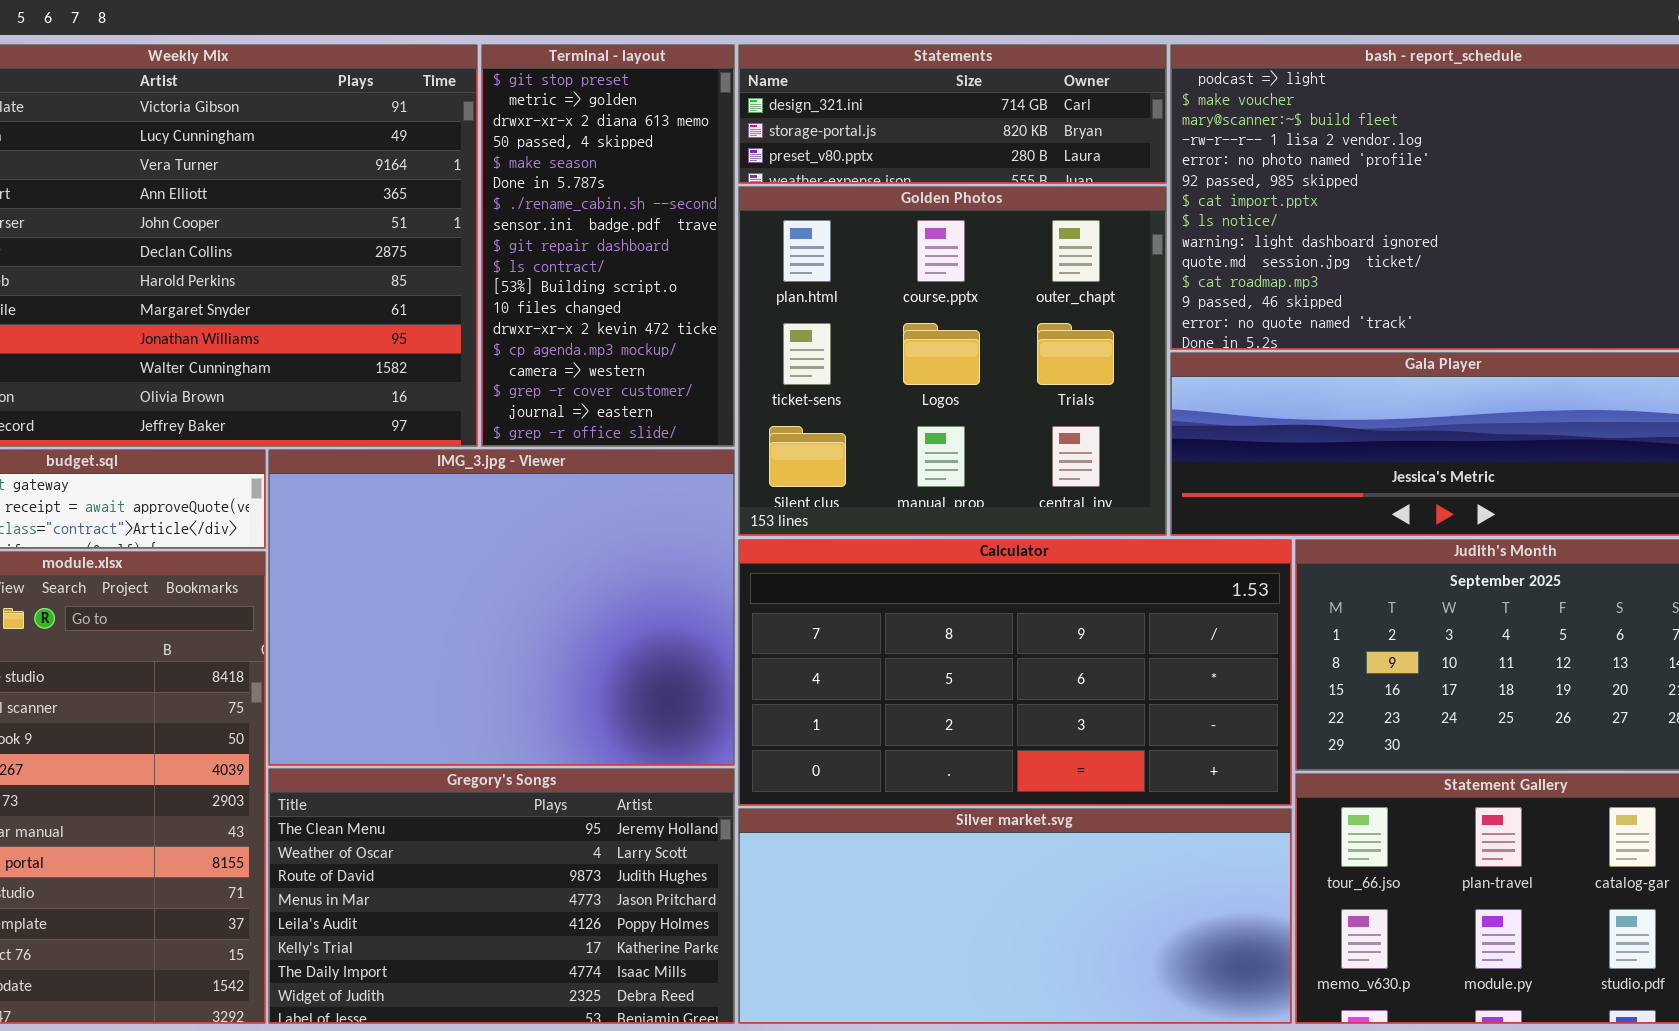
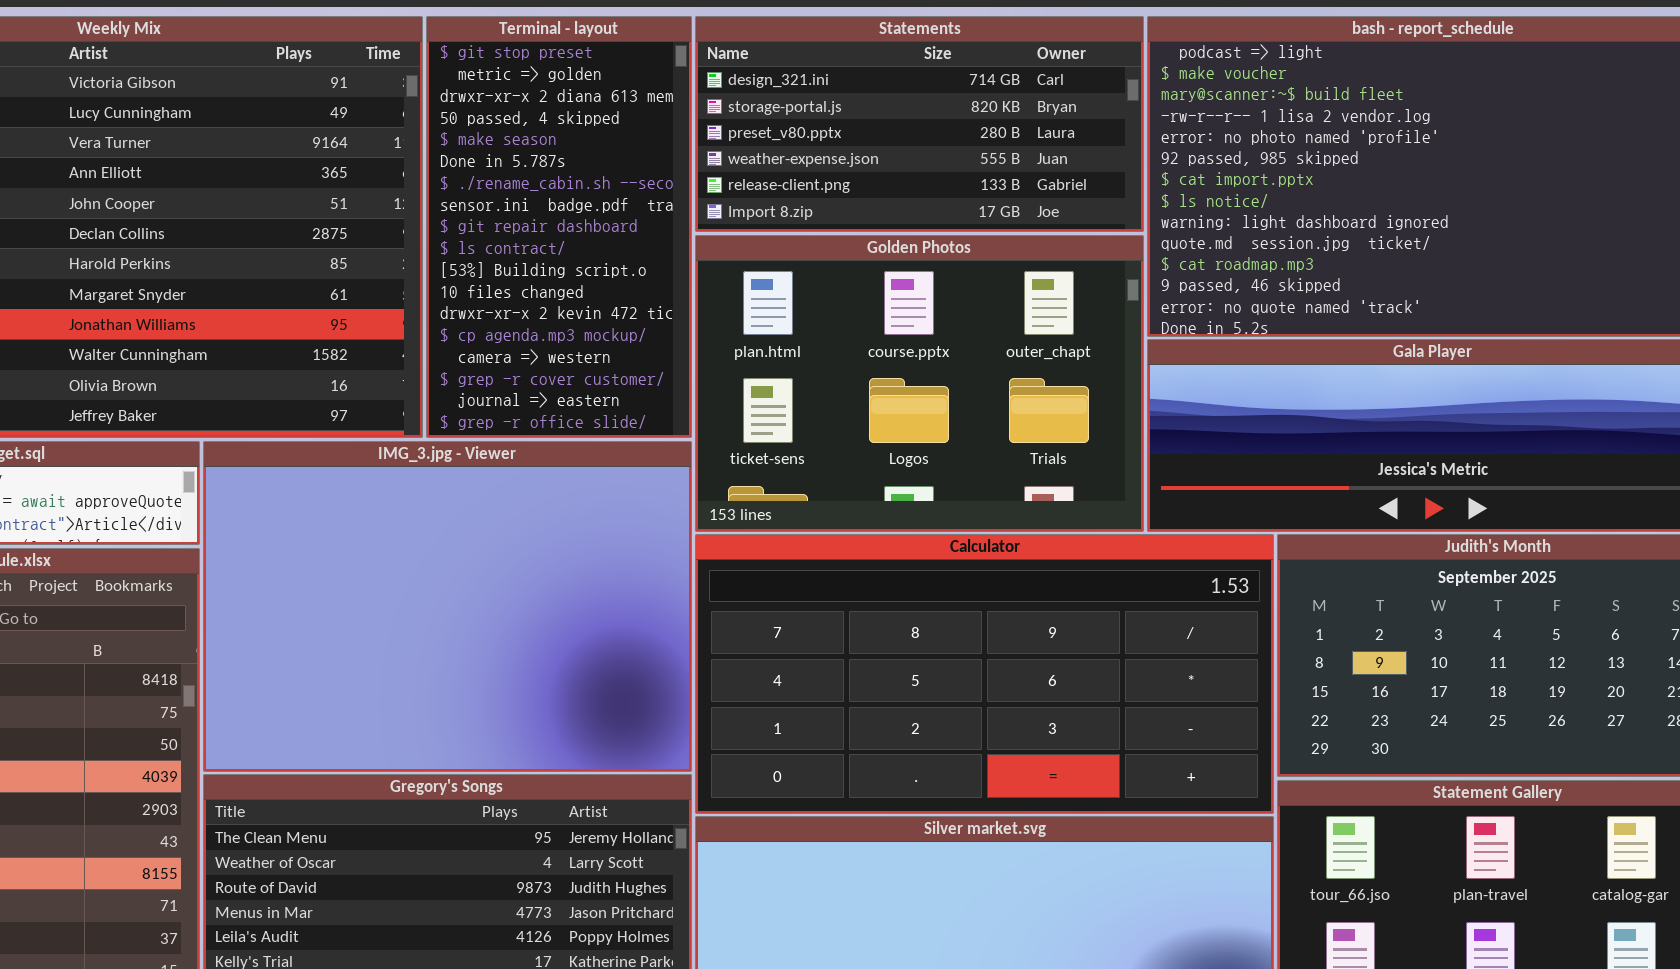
Statements: [738,44,1167,184] -> [695,16,1144,232], resized
Golden Photos: [738,186,1167,536] -> [695,235,1144,532], resized

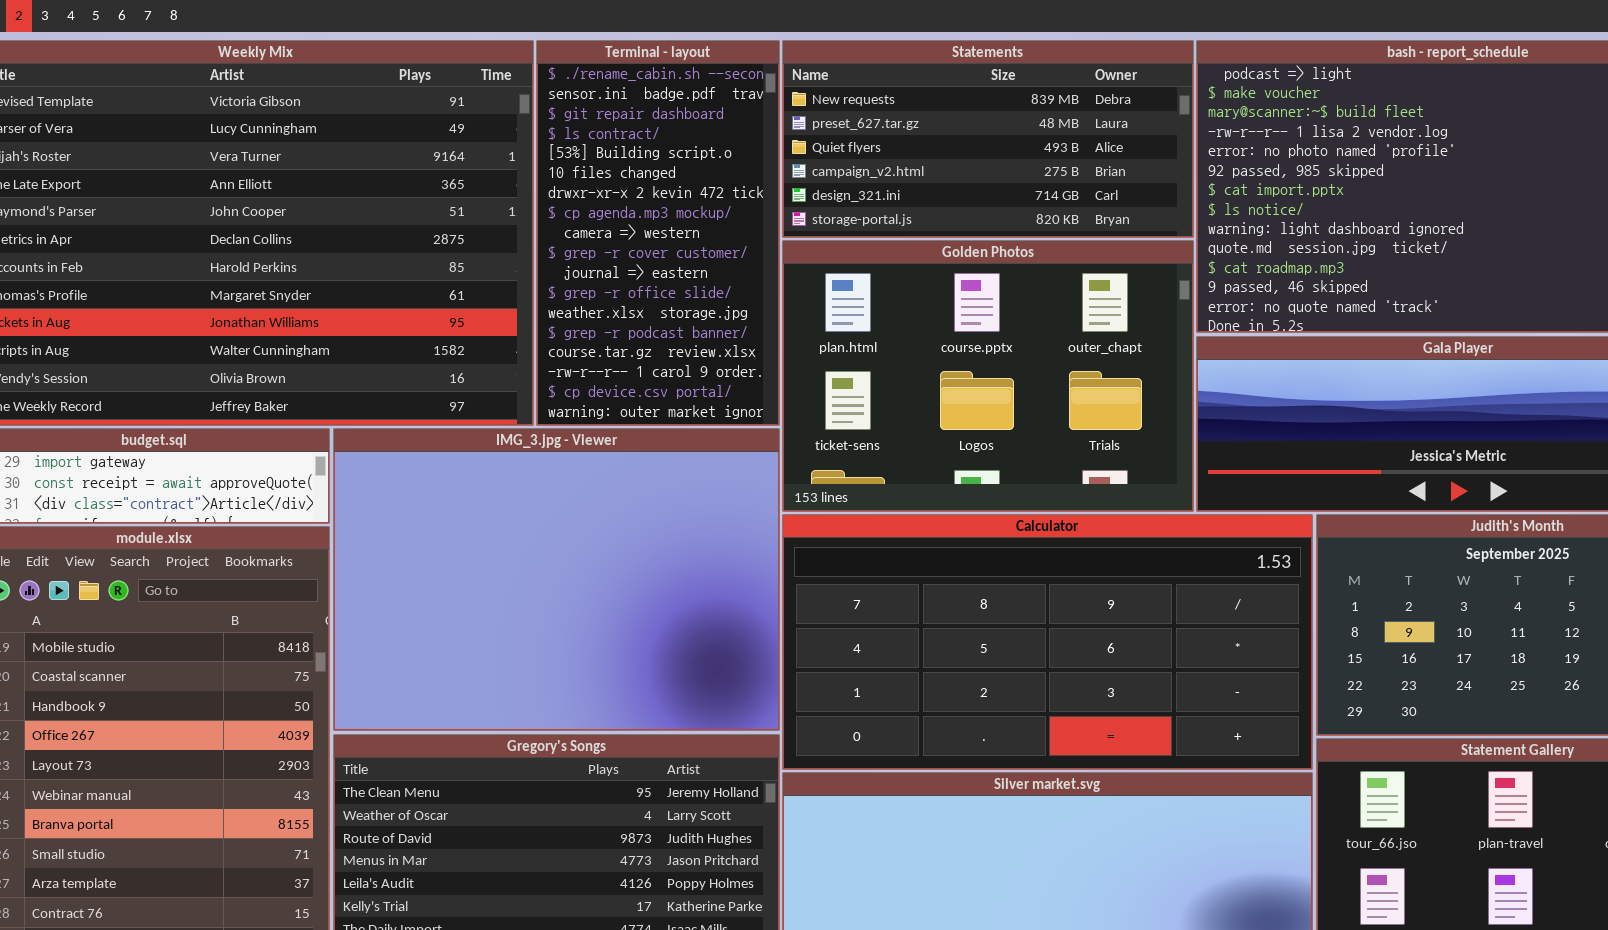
Terminal - layout: [426,16,692,438] -> [536,40,780,426], scrolled down 6 rows
Statements: [695,16,1144,232] -> [782,40,1194,238], scrolled up 4 rows

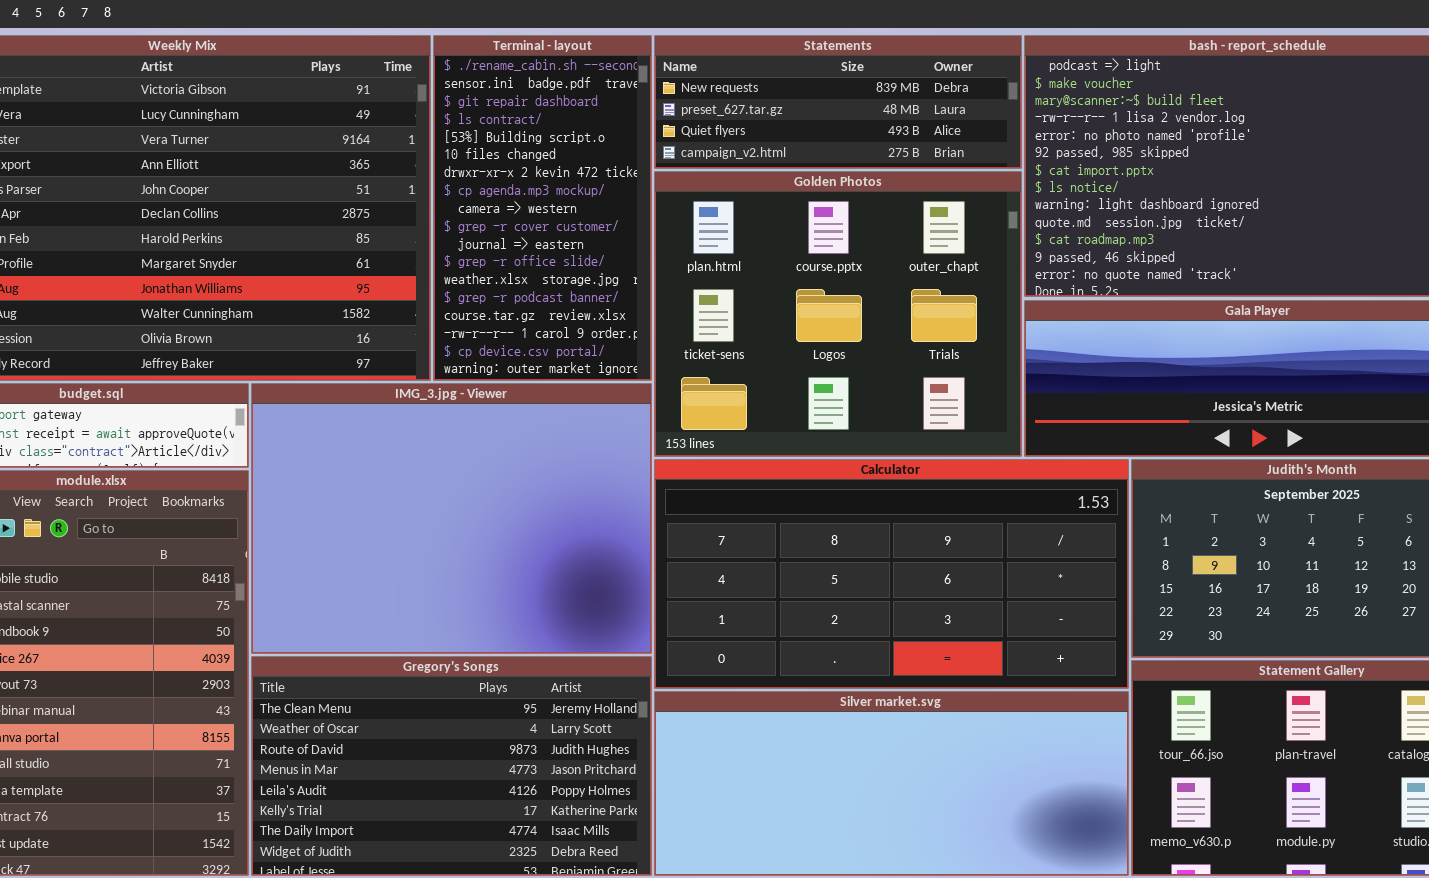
Statements: [782,40,1194,238] -> [654,35,1022,169], resized
Golden Photos: [782,240,1194,512] -> [654,171,1022,457], resized

